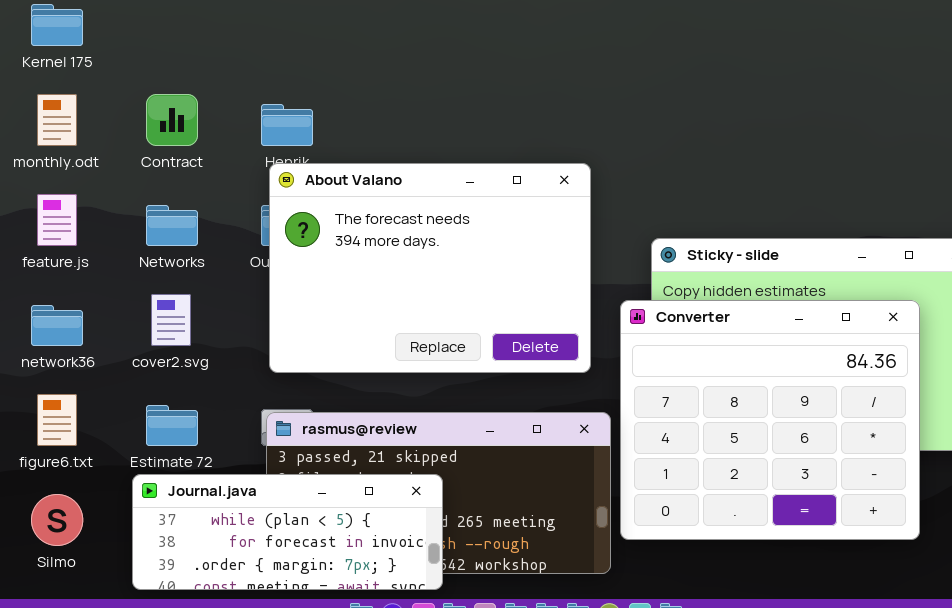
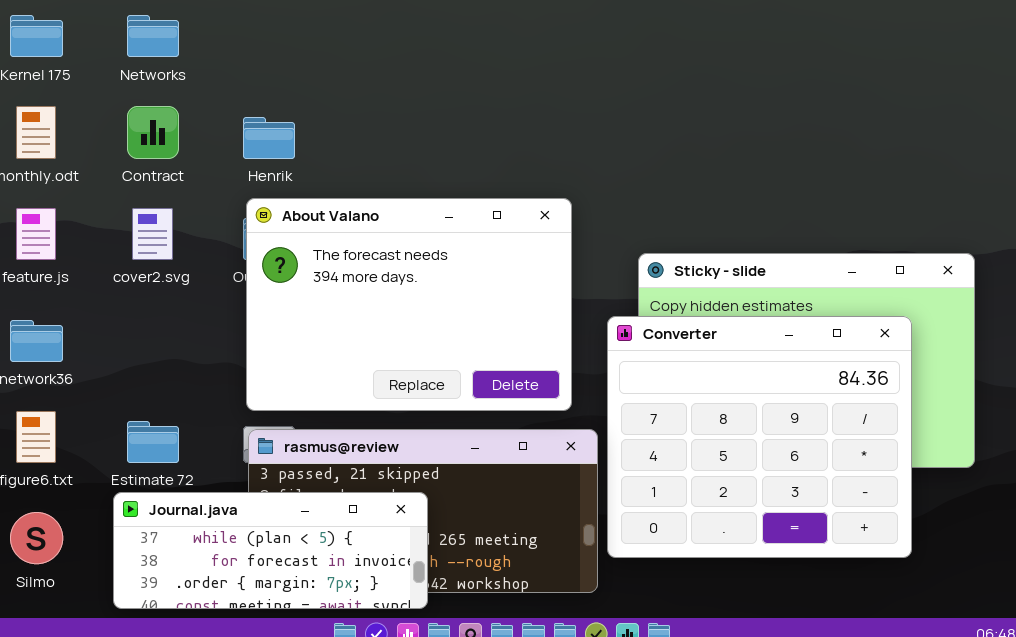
About Valano: [269,163,591,373] -> [246,198,572,411], moved
Networks: [146,205,198,246] -> [127,15,179,57], moved
cover2.svg: [151,294,191,346] -> [132,208,173,260], moved

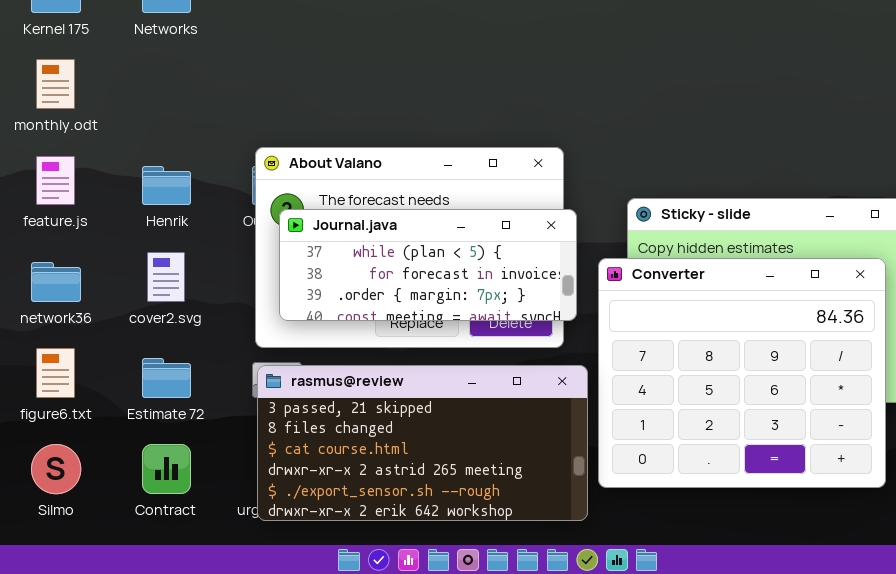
Contract: [127,106,179,159] -> [142,444,191,494], moved
Henrik: [243,117,295,159] -> [142,166,191,205], moved
cover2.svg: [132,208,173,260] -> [147,252,185,302], moved
Journal.java: [113,492,428,609] -> [279,209,577,321], moved

